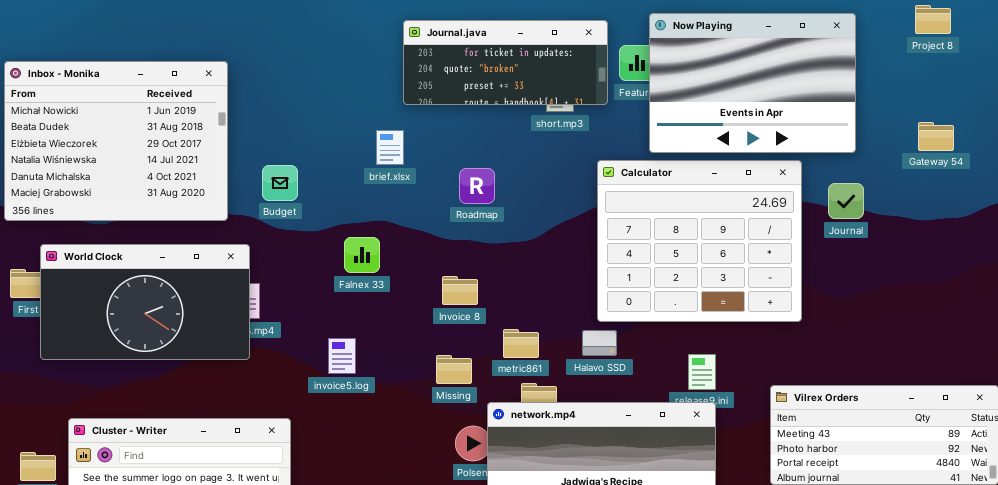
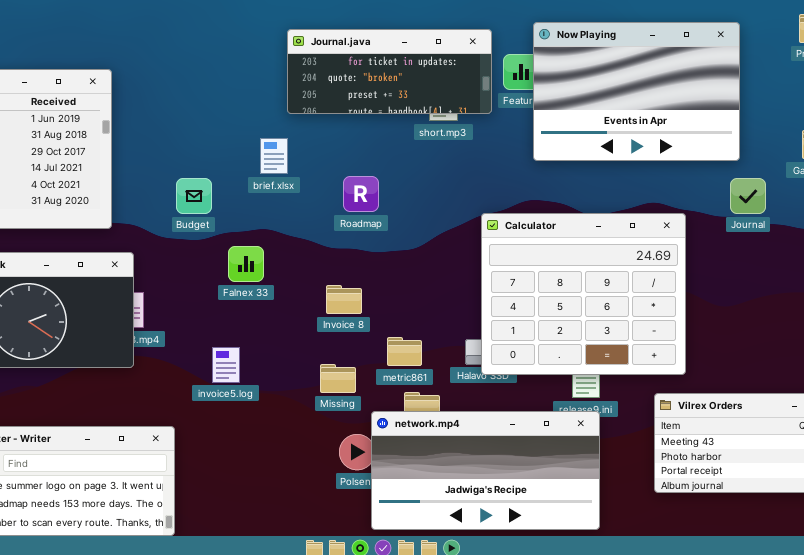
Calculator: [597,160,802,322] -> [481,213,686,375], moved
Budget: [262,165,298,201] -> [176,178,212,214], moved
Journal: [828,183,864,219] -> [730,178,766,214], moved

